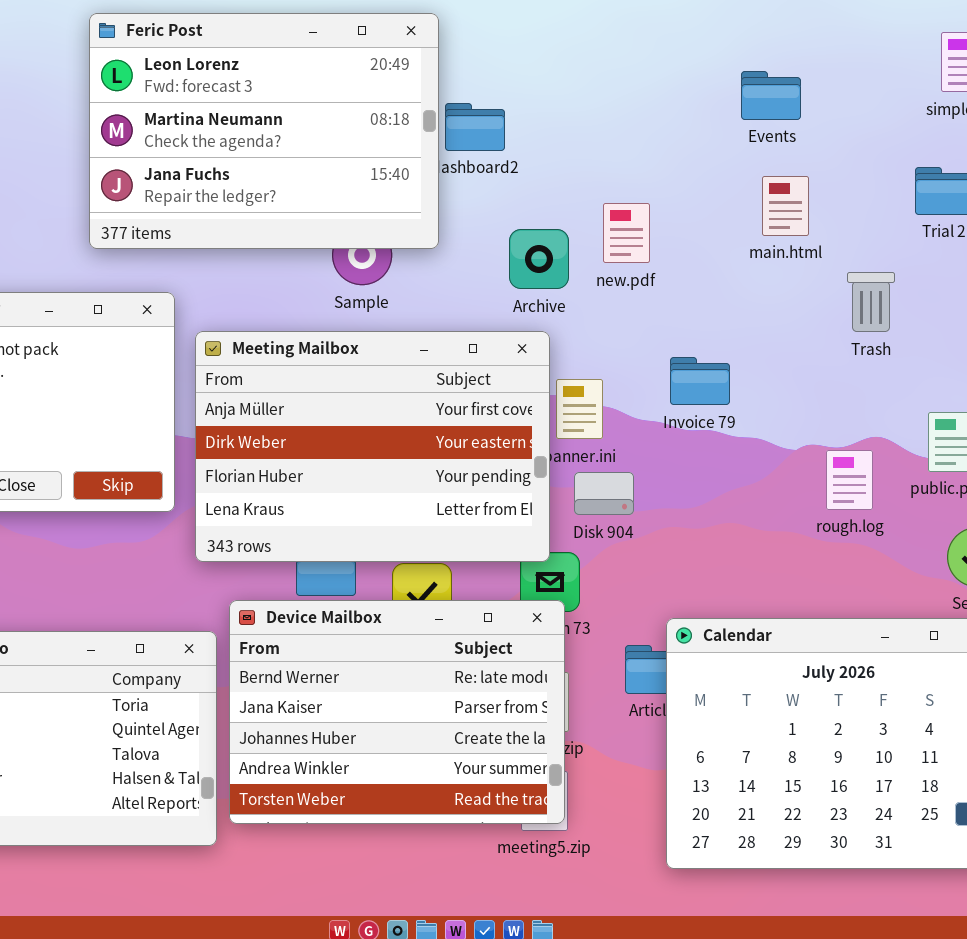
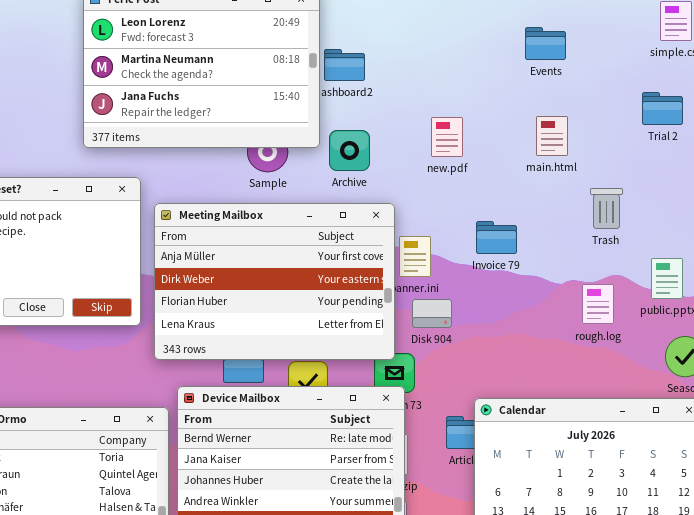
main.html: [762,176,809,236] -> [536,116,568,156], moved
Archive: [509,229,569,289] -> [329,130,370,171], moved
Trash: [847,272,895,332] -> [590,188,623,229], moved

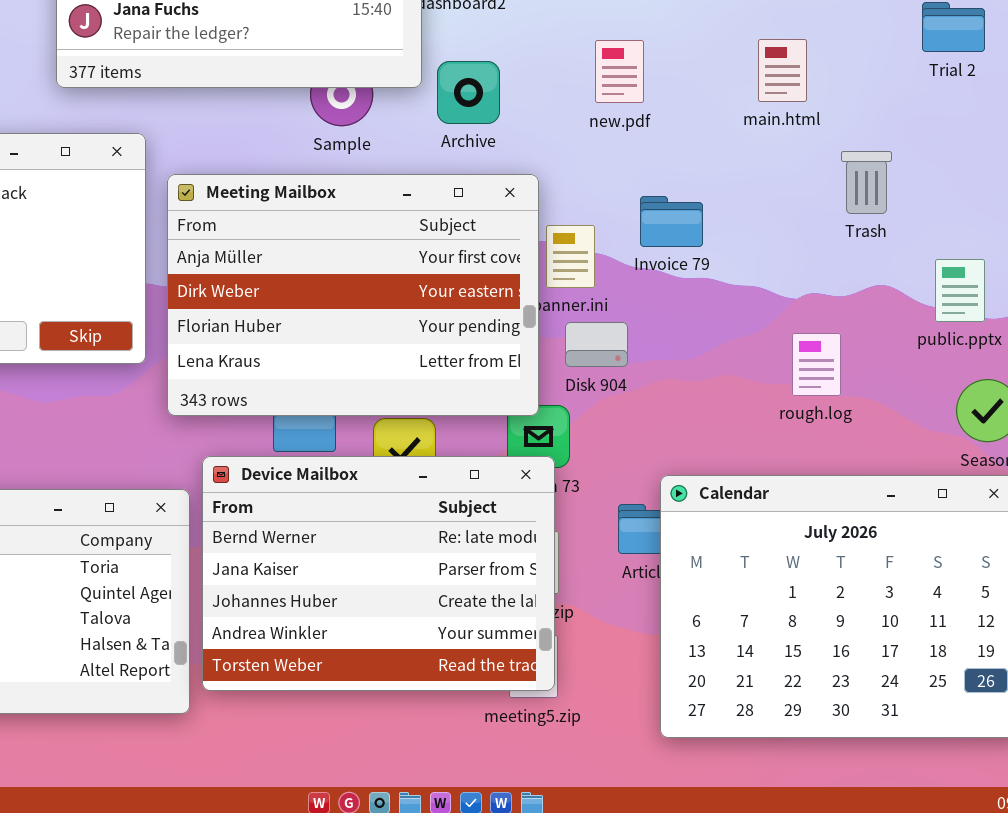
Invoice 79: [476,221,517,254] -> [640,196,703,247], moved
rough.log: [582,284,614,324] -> [792,333,841,396], moved

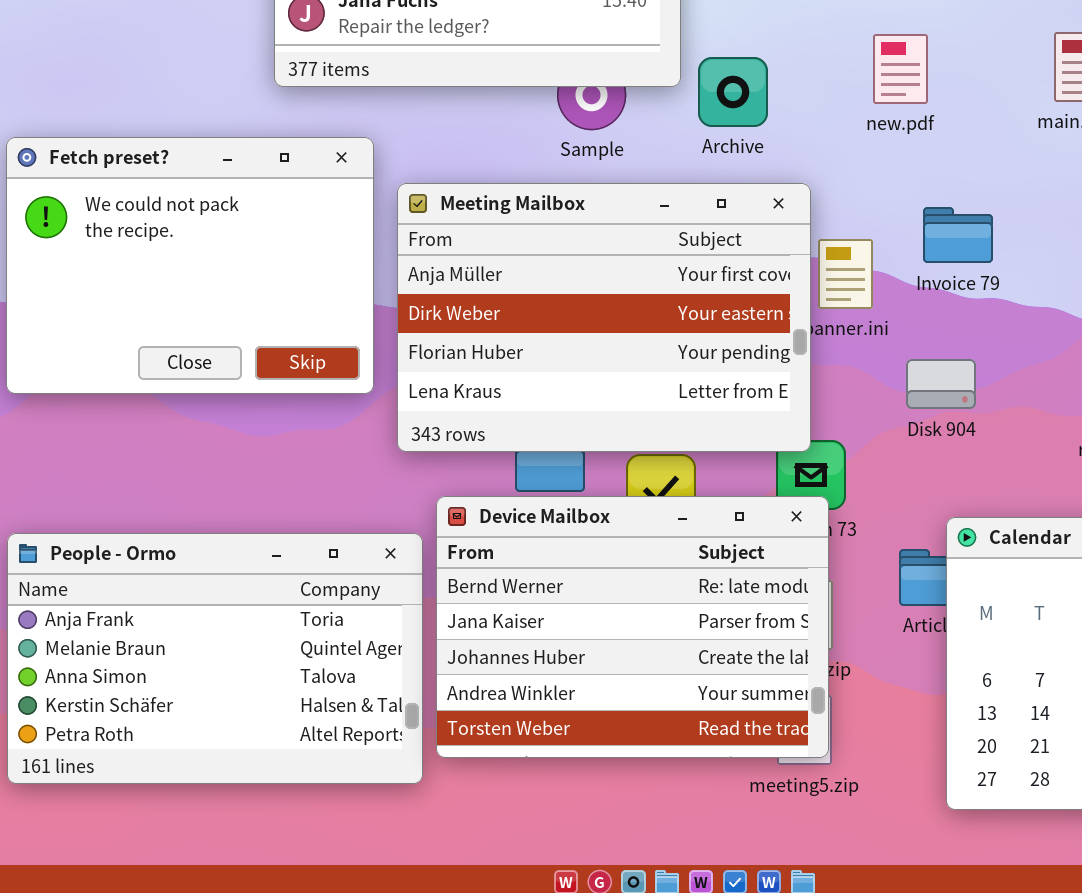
Disk 904: [565,322,628,367] -> [906,359,976,409], moved

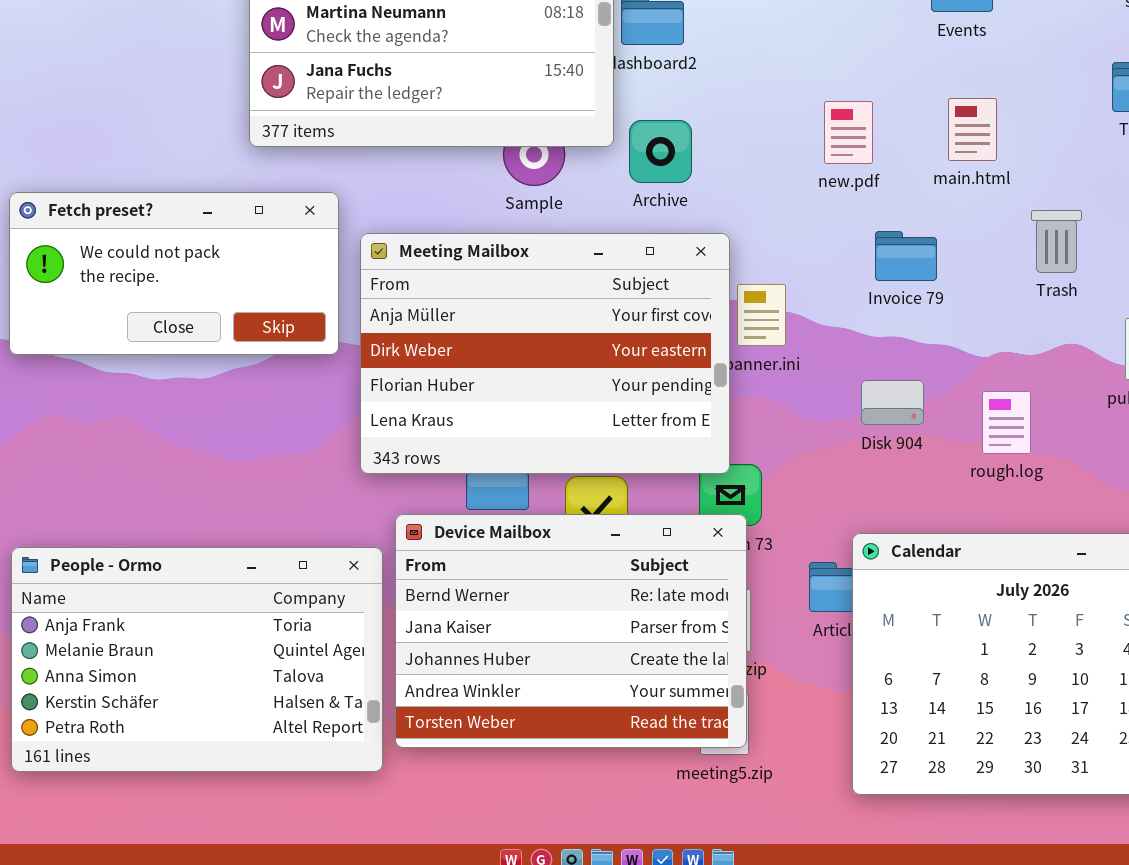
new.pdf: [873,34,928,104] -> [824,101,873,164], moved
Fetch preset?: [6,137,374,394] -> [9,192,339,355], resized
Invoice 79: [923,207,993,263] -> [875,231,937,281], moved
Disk 904: [906,359,976,409] -> [861,380,924,425], moved

